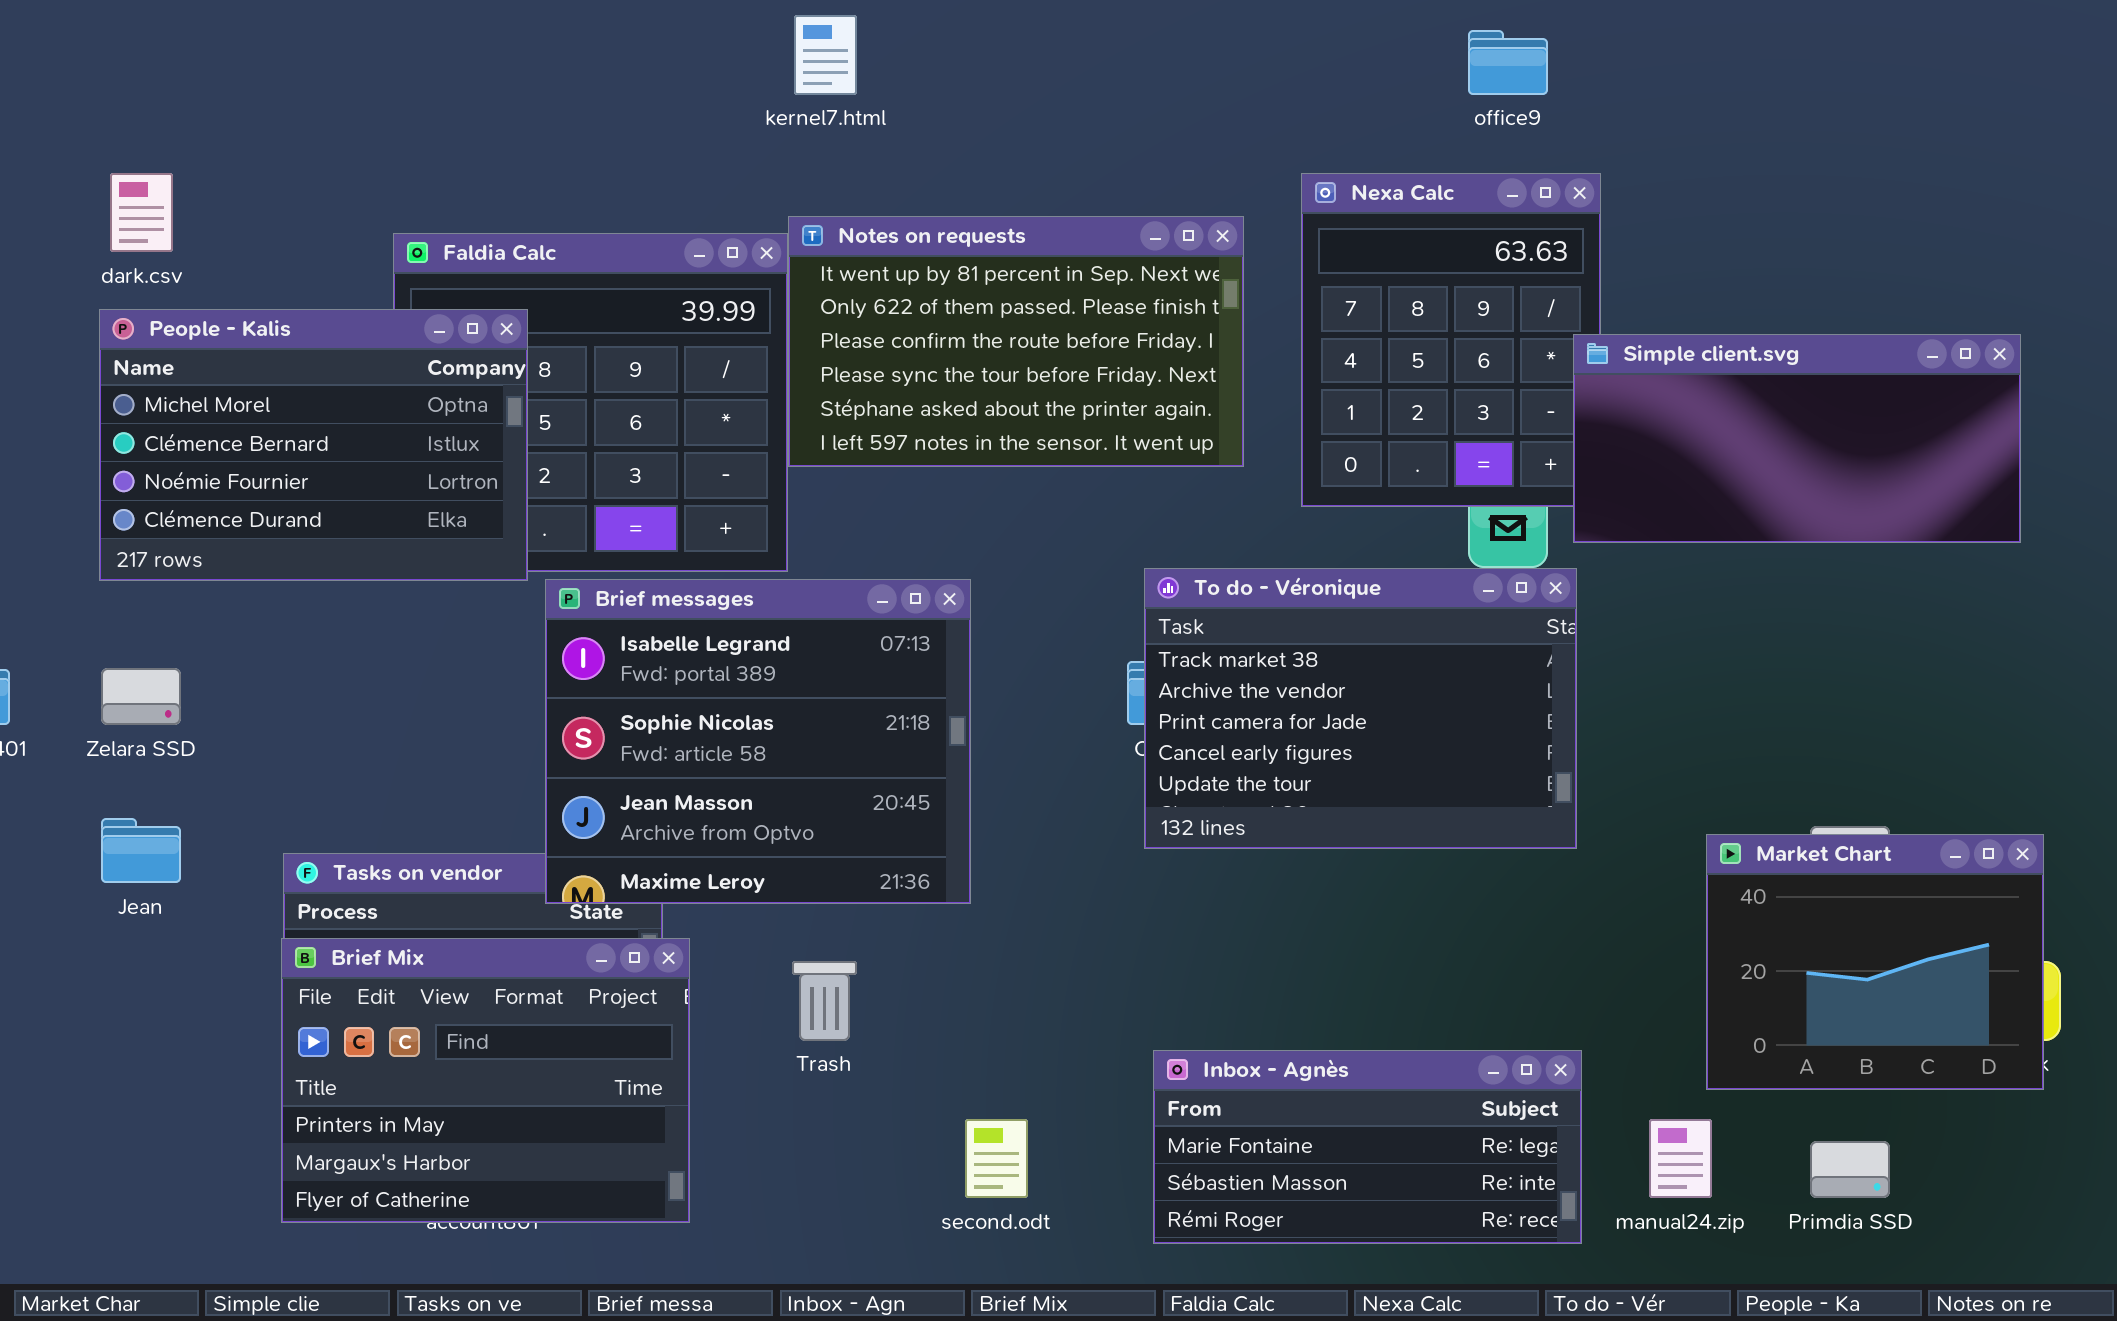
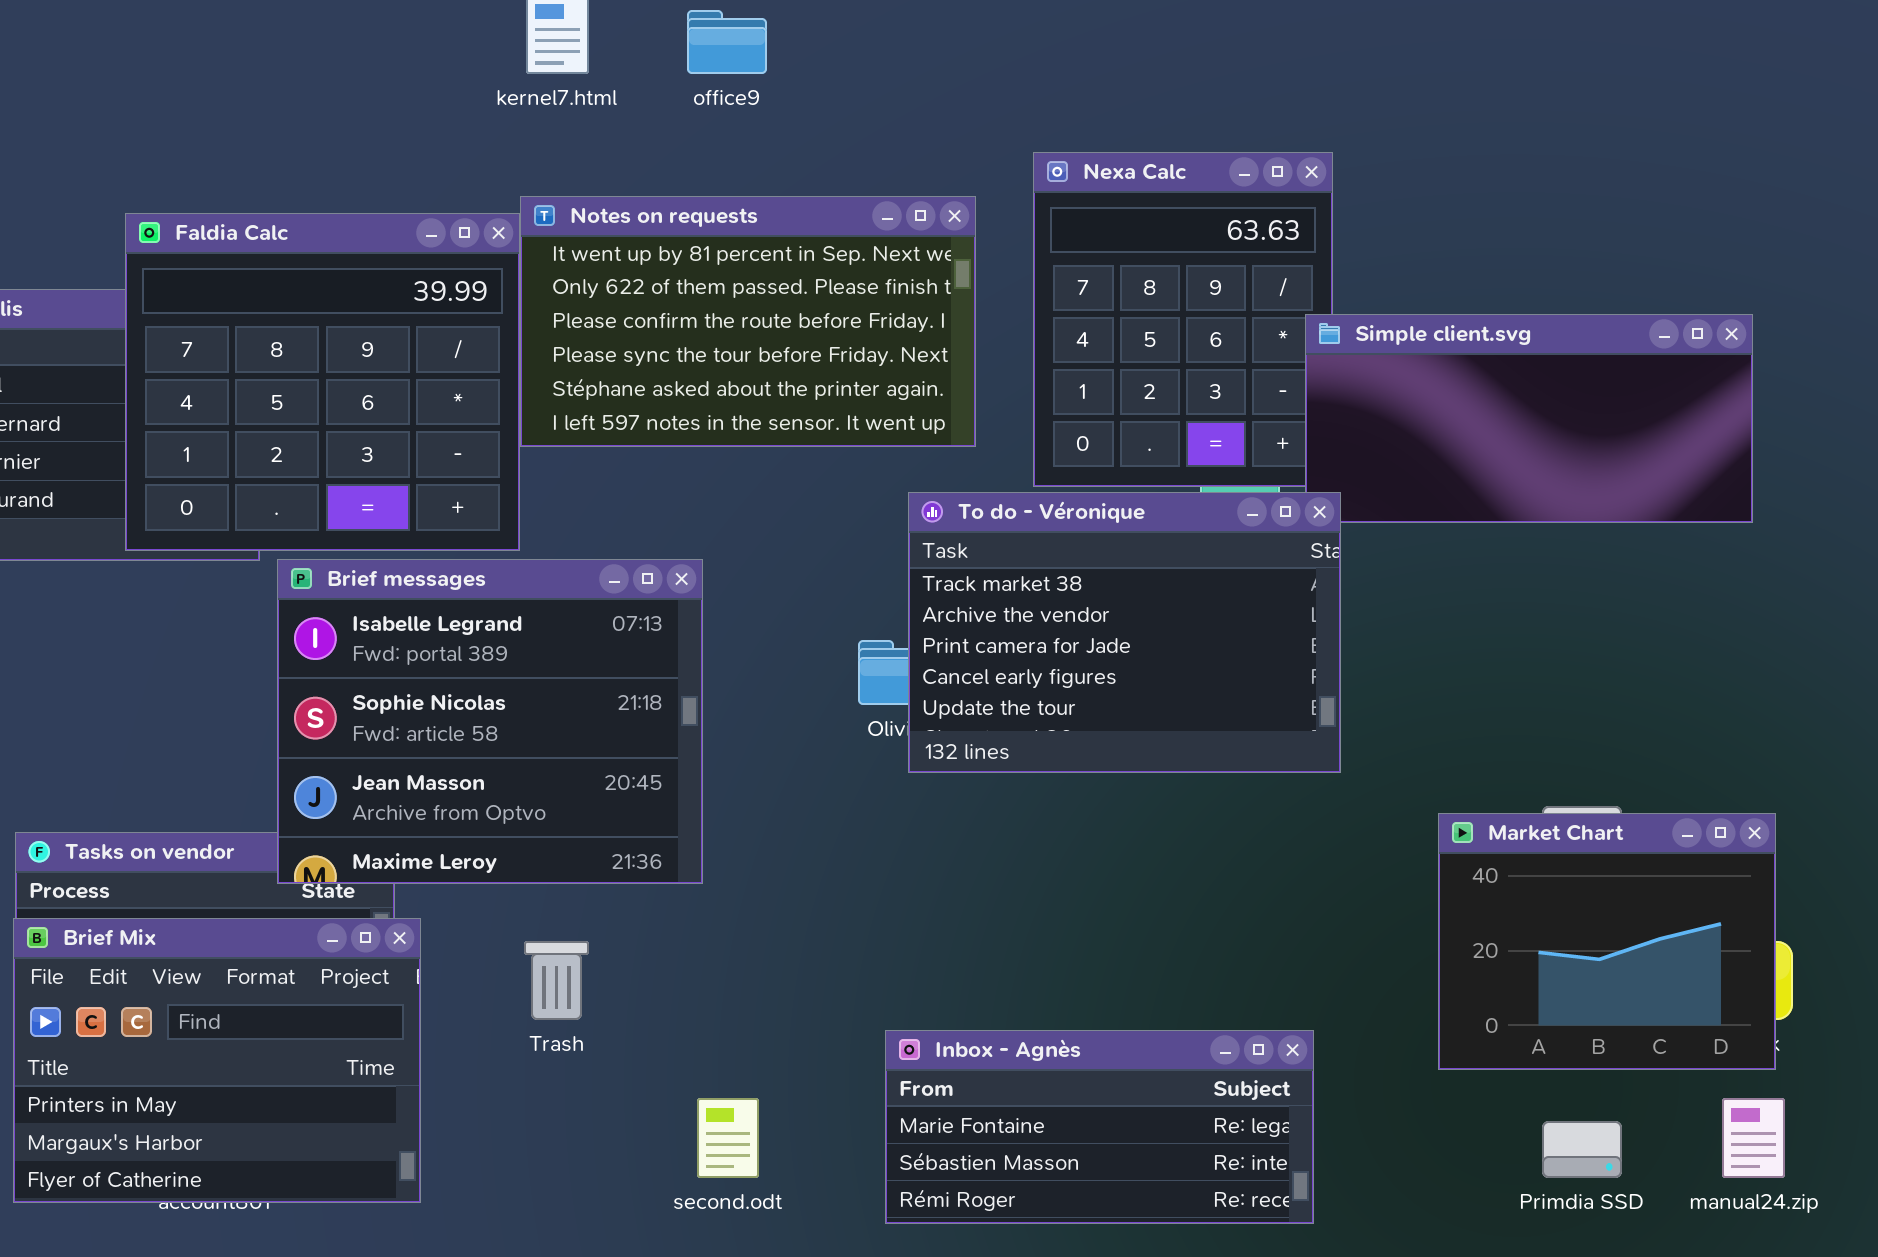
office9: [1468,30,1548,95] -> [687,10,767,74], moved
Faldia Calc: [393,233,788,572] -> [125,213,520,551], raised
To do - Véronique: [1144,568,1577,849] -> [908,492,1341,773], moved
manual24.zip: [1649,1119,1712,1198] -> [1722,1098,1785,1178], moved

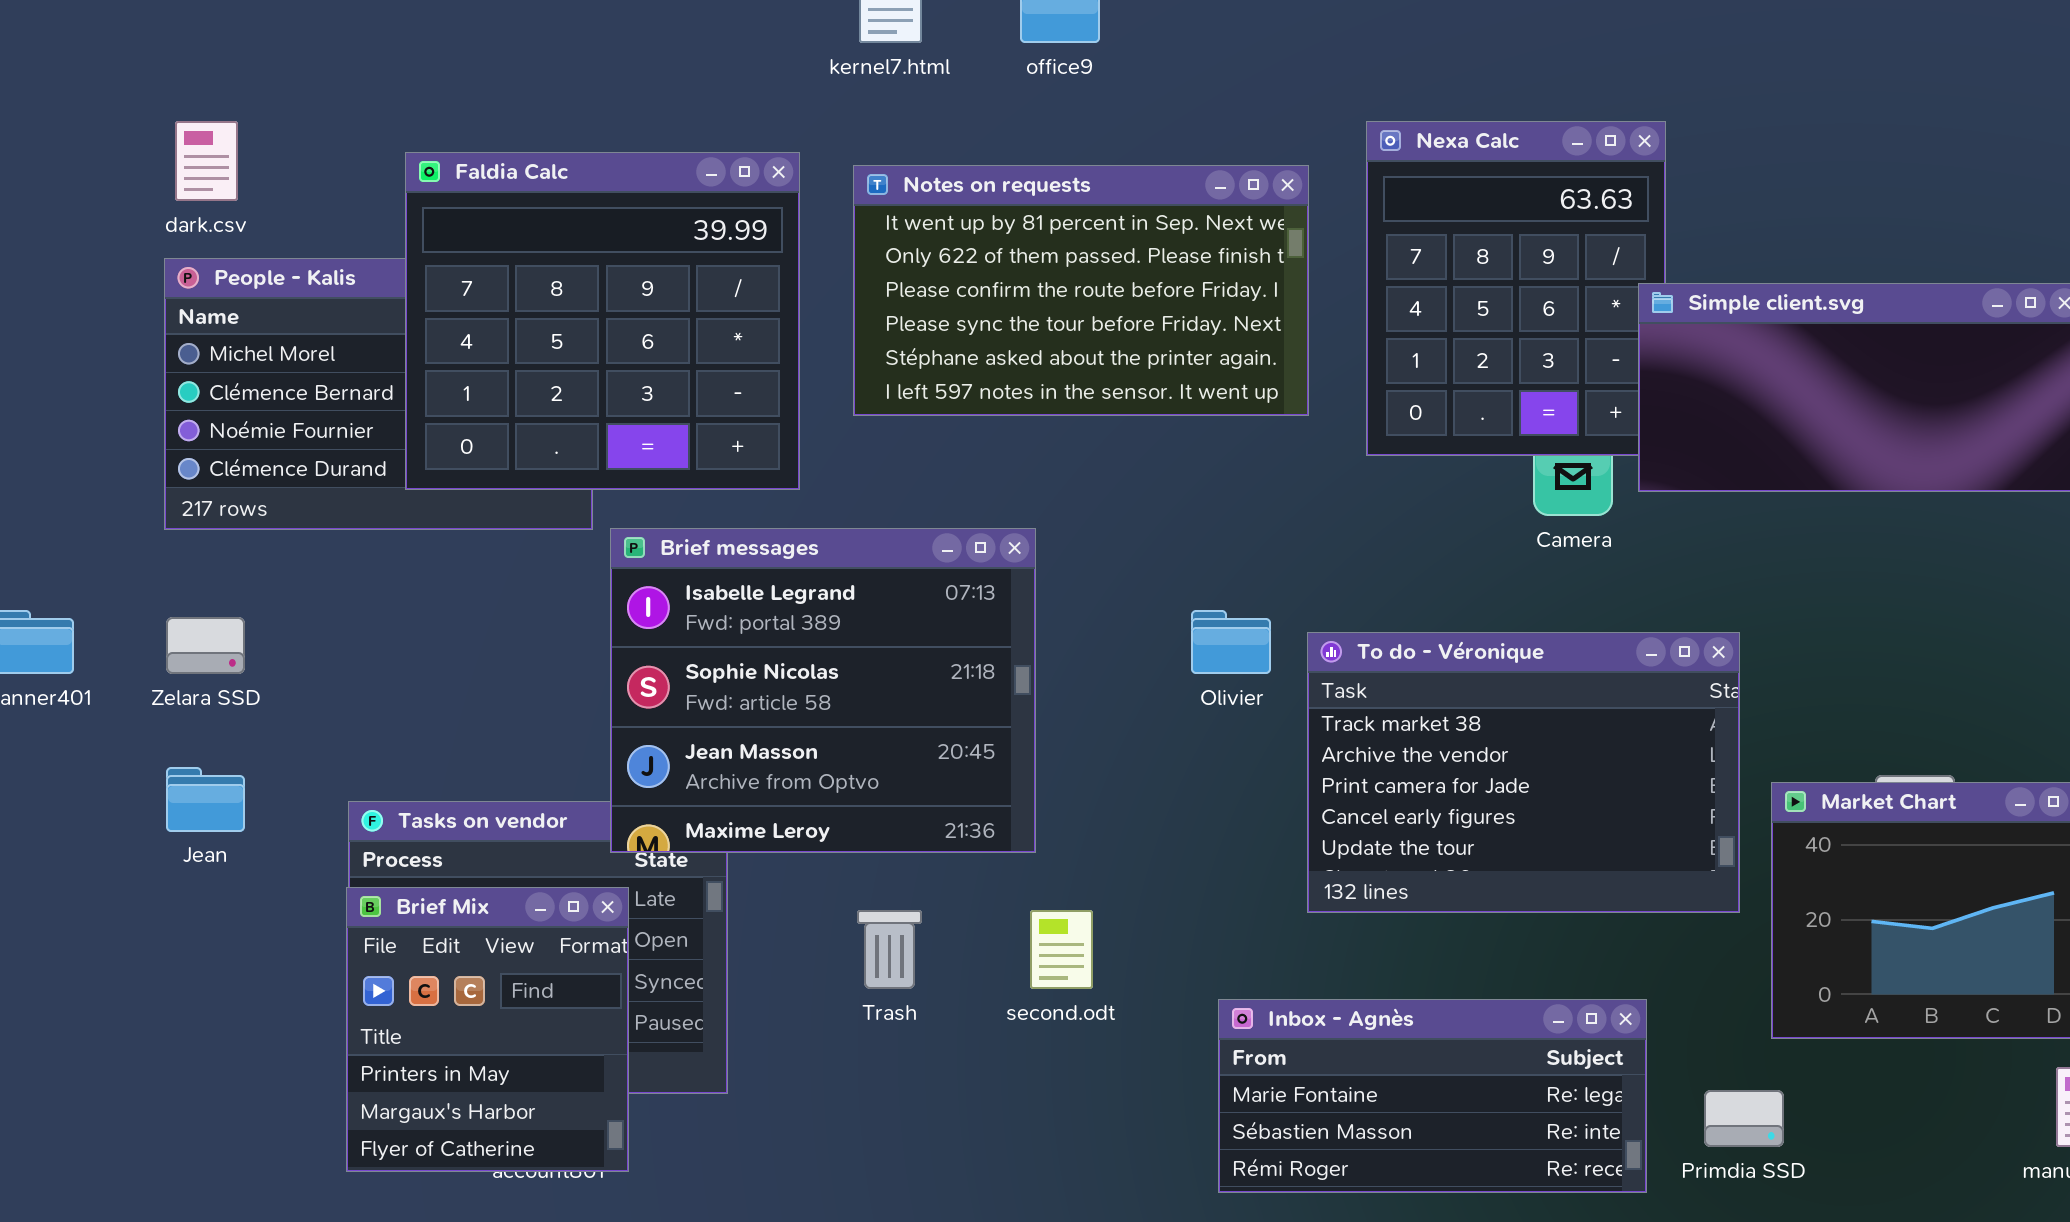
Faldia Calc: [125,213,520,551] -> [405,152,800,490], moved
To do - Véronique: [908,492,1341,773] -> [1307,632,1740,913], moved
Brief Mix: [13,918,421,1203] -> [346,887,629,1172], resized
second.odt: [697,1098,759,1178] -> [1030,910,1093,989], moved
Primdia SSD: [1542,1121,1622,1178] -> [1704,1090,1784,1147], moved

